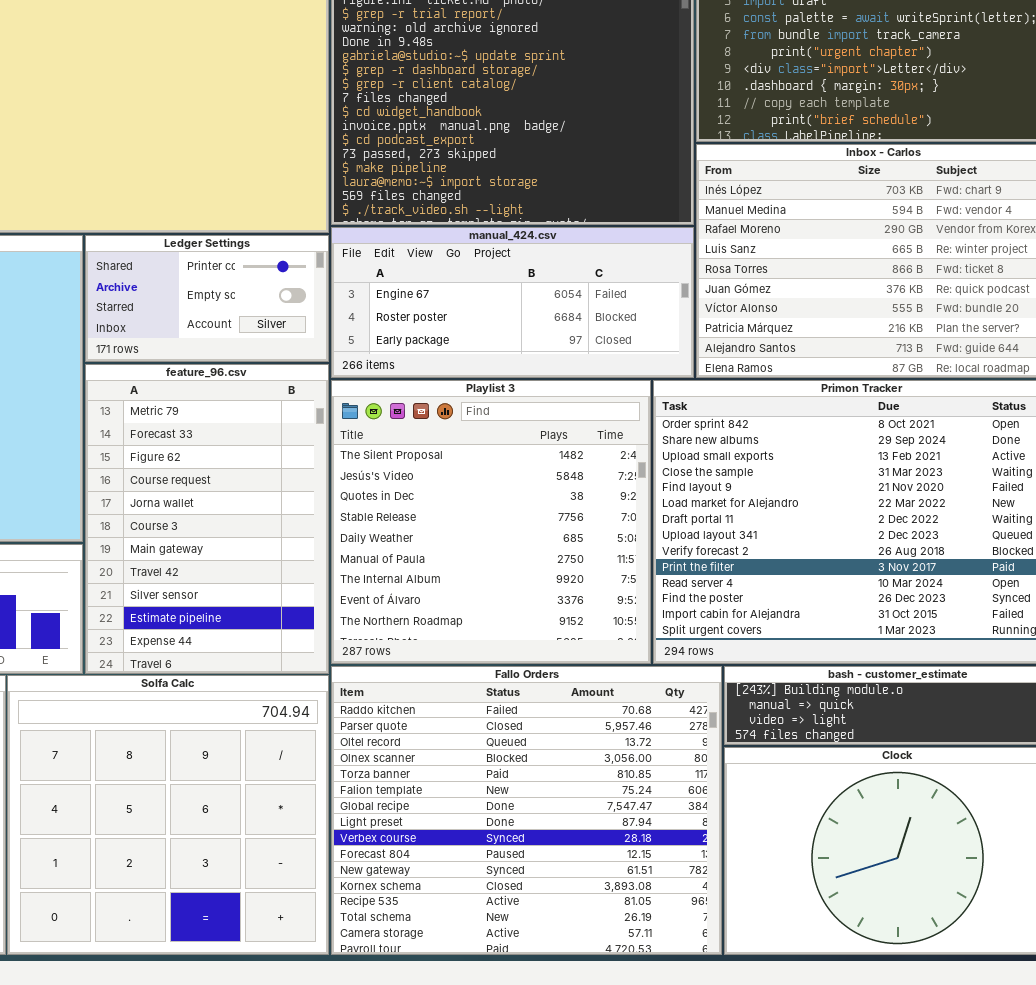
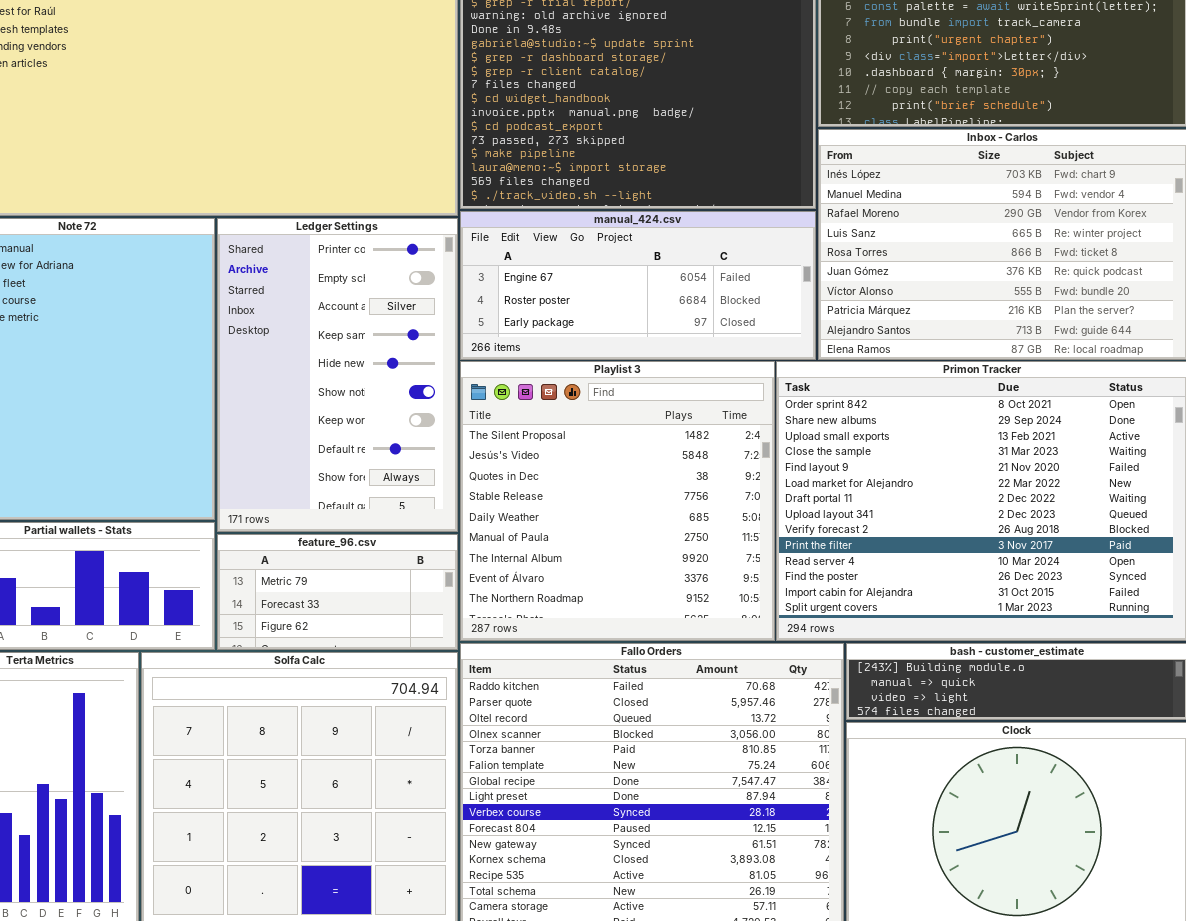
Ledger Settings: [85,235,329,362] -> [217,218,458,532], resized
feature_96.csv: [85,364,329,674] -> [217,534,458,650], resized

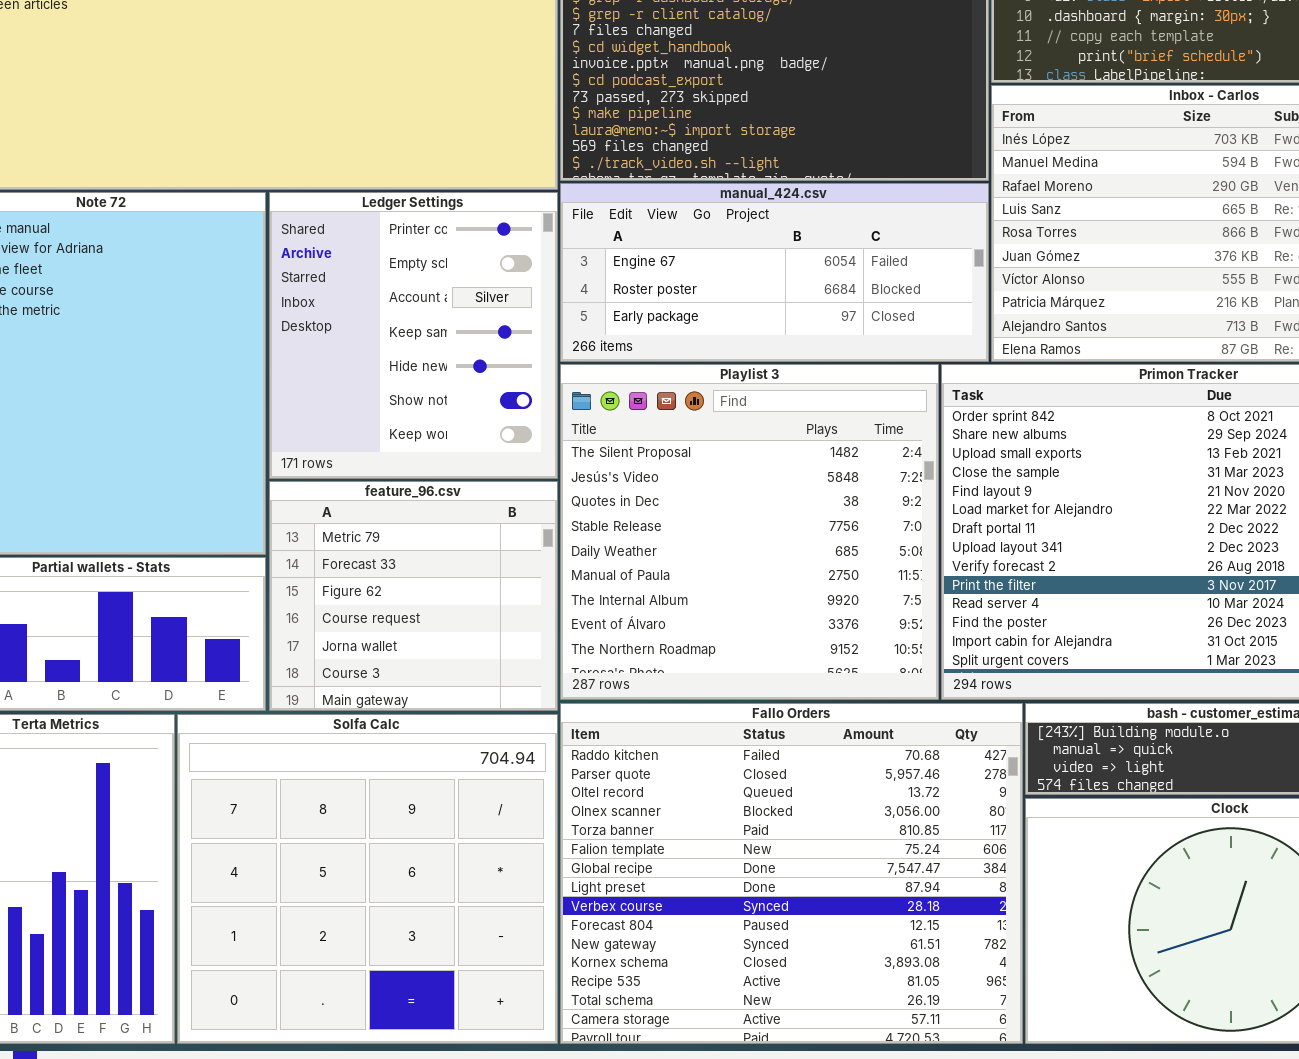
Ledger Settings: [217,218,458,532] -> [269,192,558,479], resized
feature_96.csv: [217,534,458,650] -> [269,481,558,711], resized

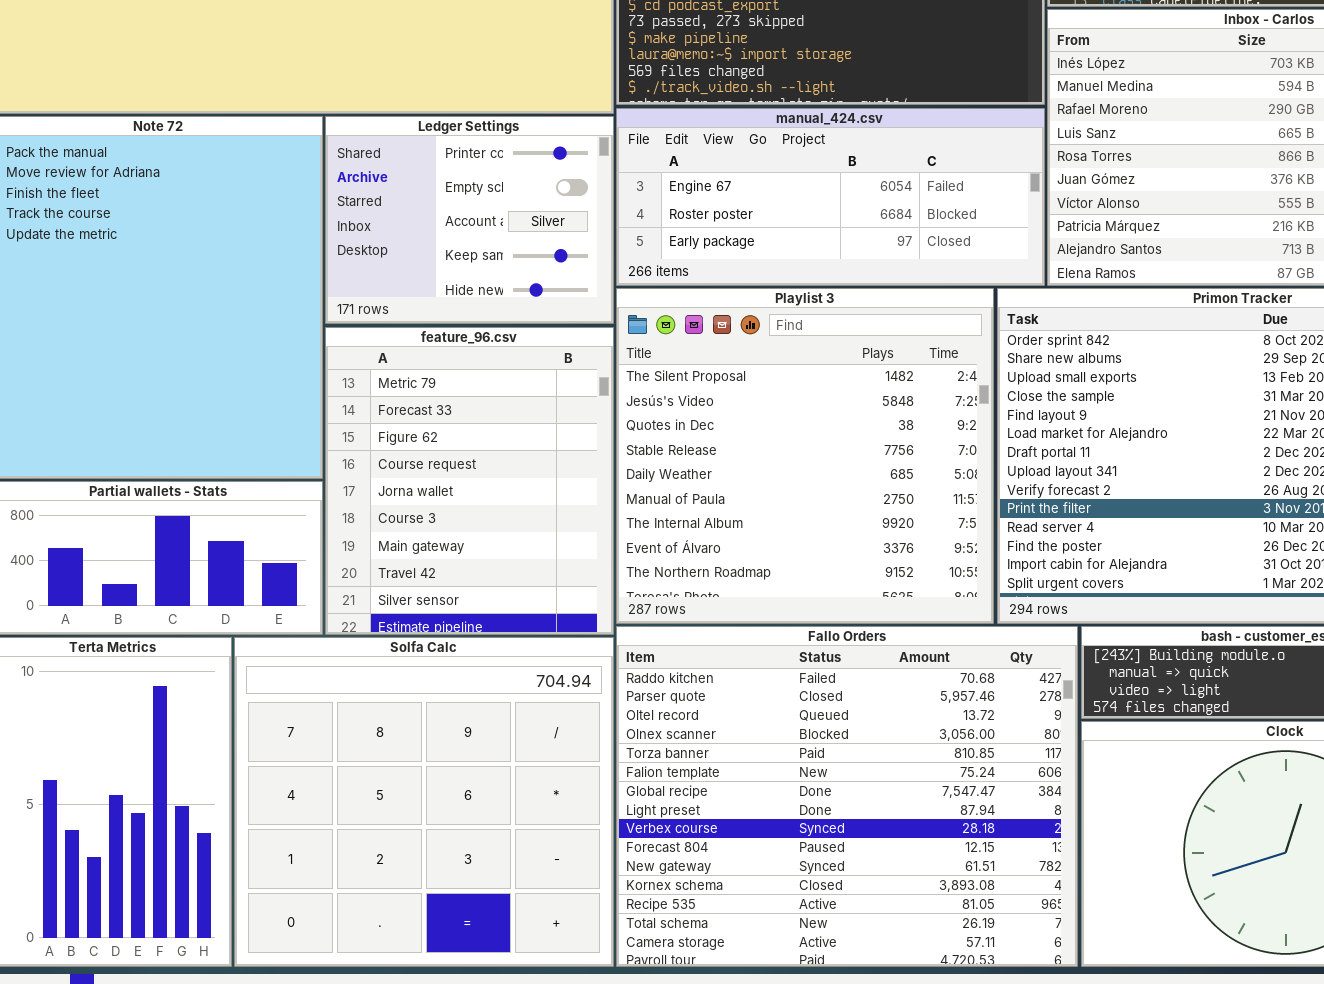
Ledger Settings: [269,192,558,479] -> [325,116,614,324], resized
feature_96.csv: [269,481,558,711] -> [325,327,614,635], resized

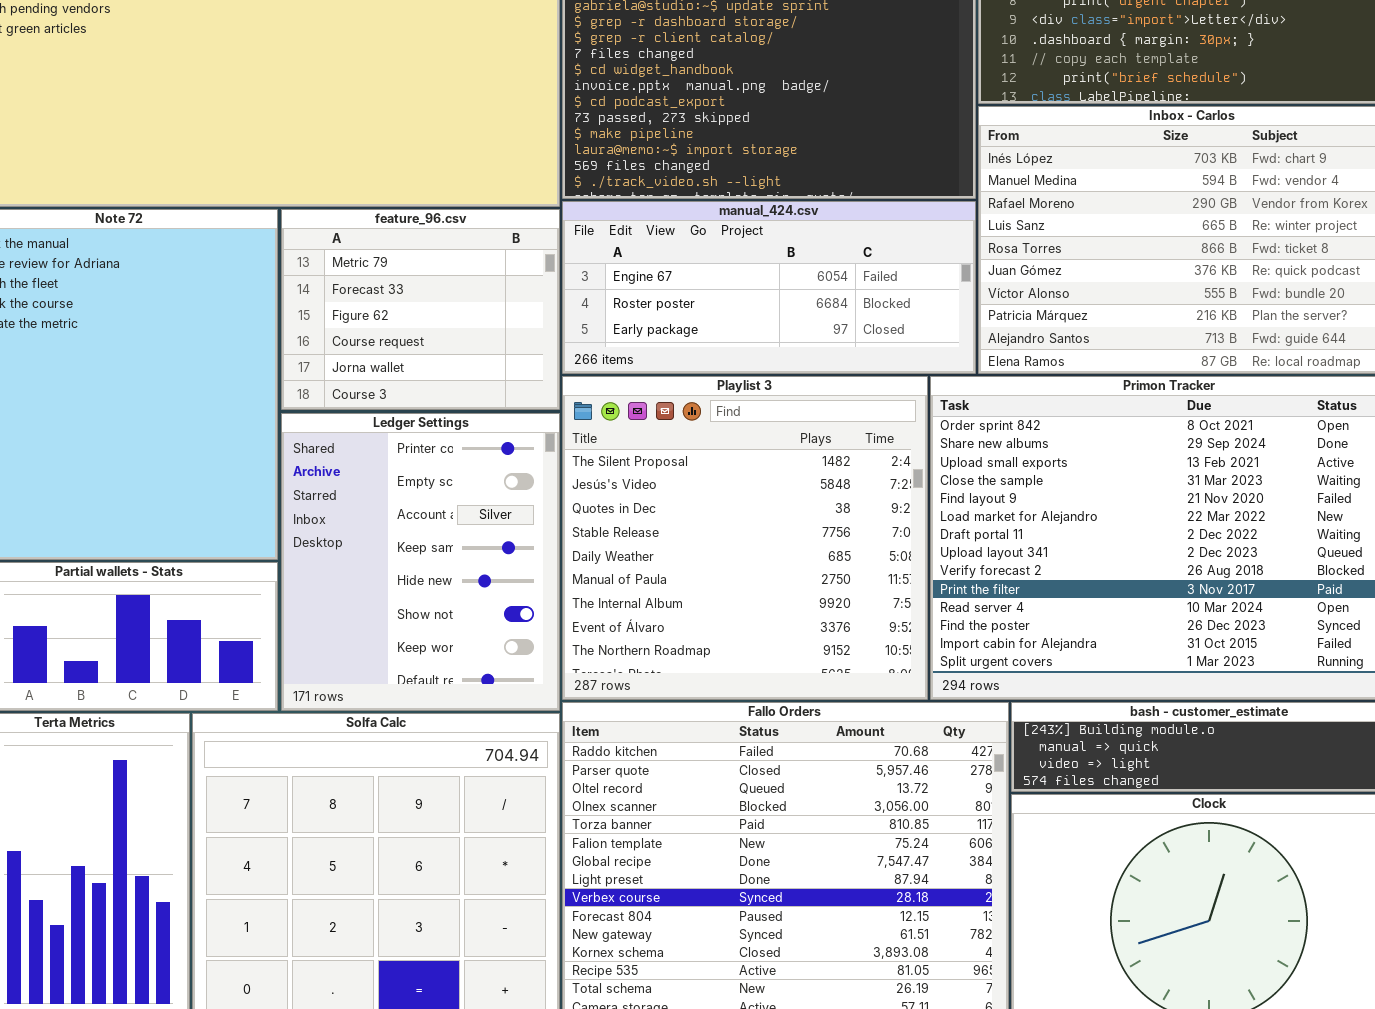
Ledger Settings: [325,116,614,324] -> [281,413,560,711], moved, resized
feature_96.csv: [325,327,614,635] -> [281,209,560,410], moved, resized

